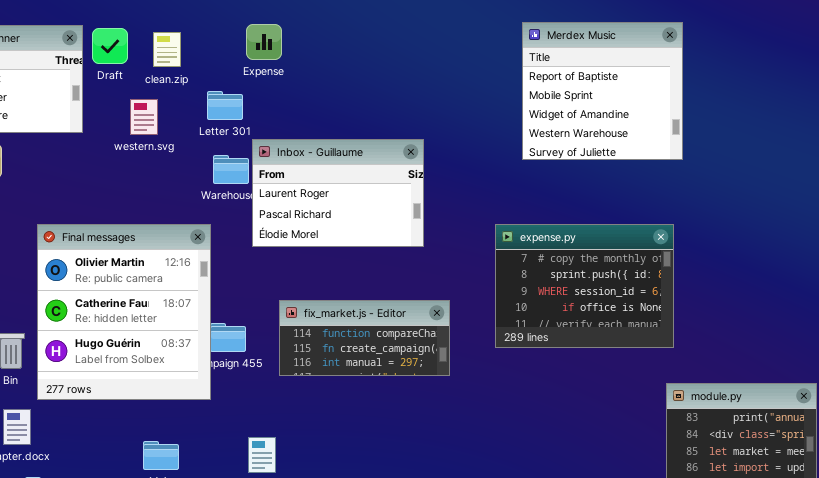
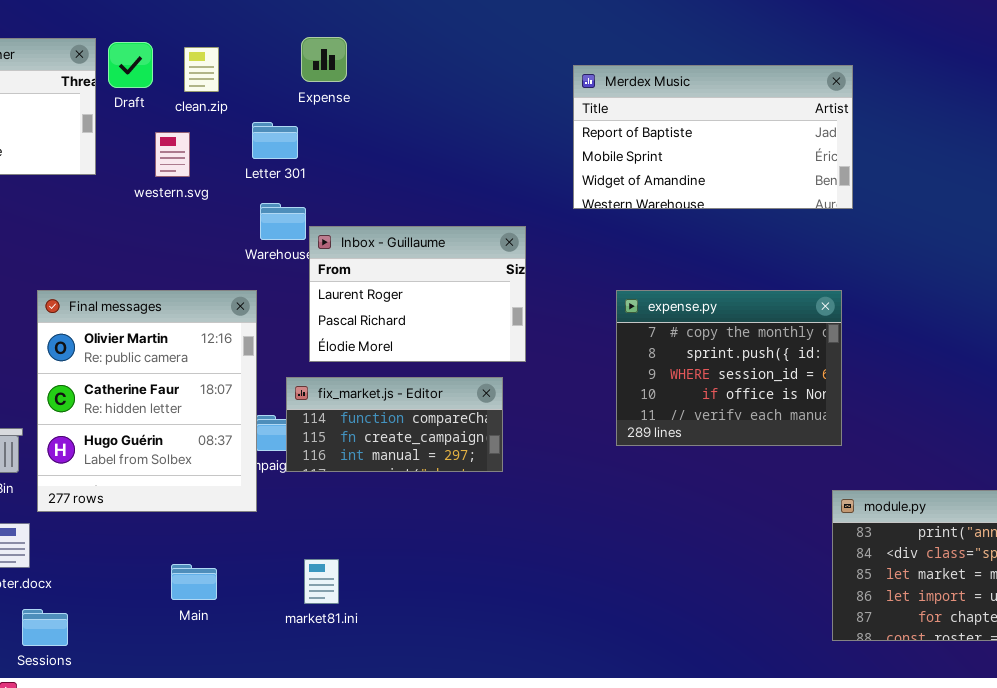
Merdex Music: [522,22,683,160] -> [573,65,853,209], resized
Inbox - Guillaume: [252,139,424,247] -> [309,226,526,362], moved
fix_market.js - Editor: [279,300,450,376] -> [286,377,503,472], moved

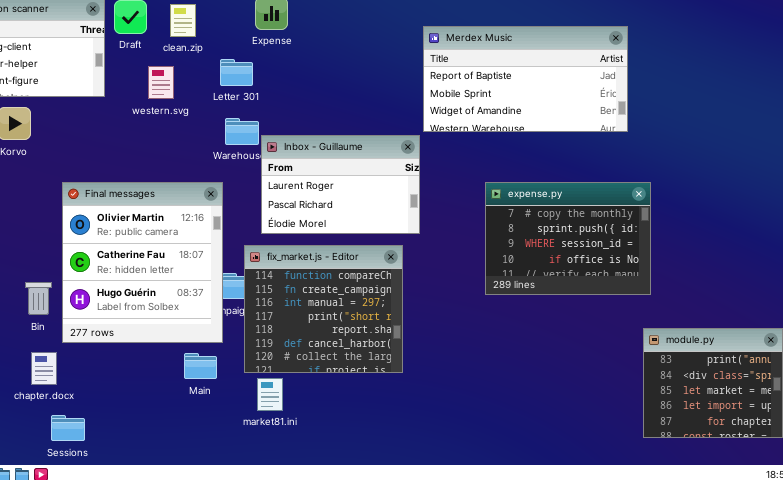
Merdex Music: [573,65,853,209] -> [423,26,628,132], moved
fix_market.js - Editor: [286,377,503,472] -> [244,245,403,373], resized
Main: [171,564,217,600] -> [184,353,217,379], moved

